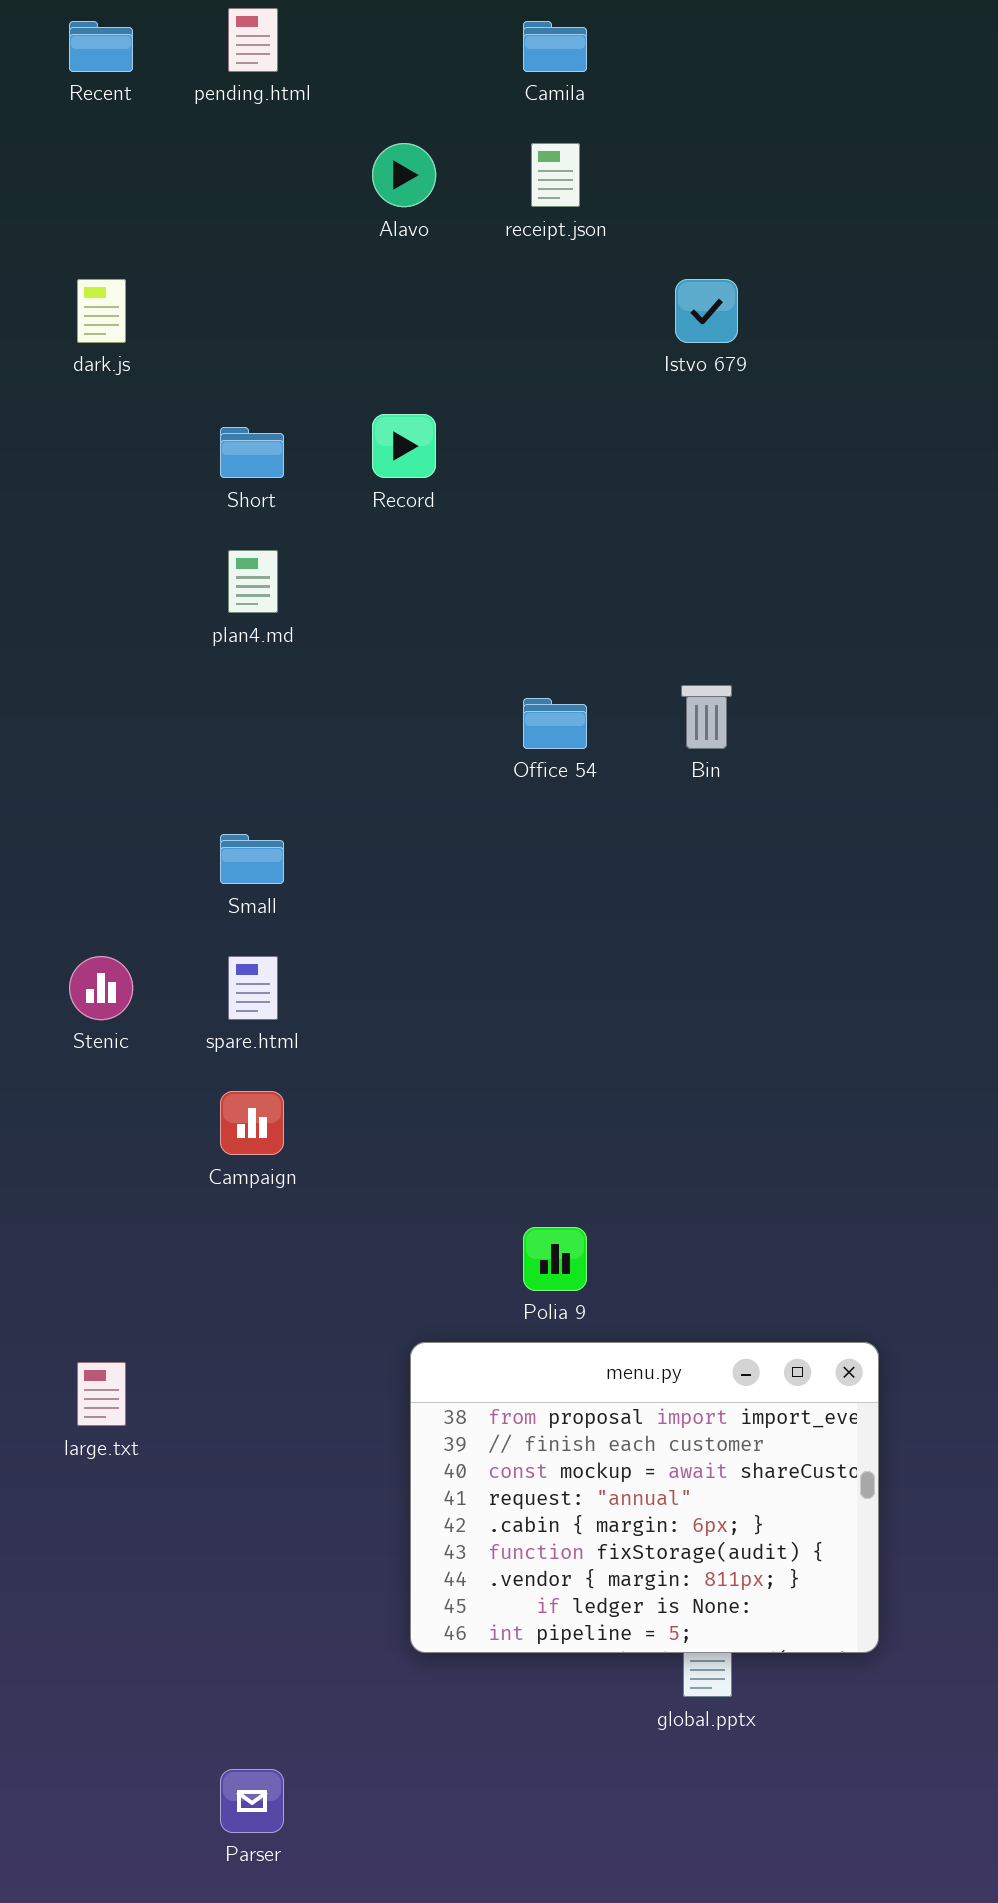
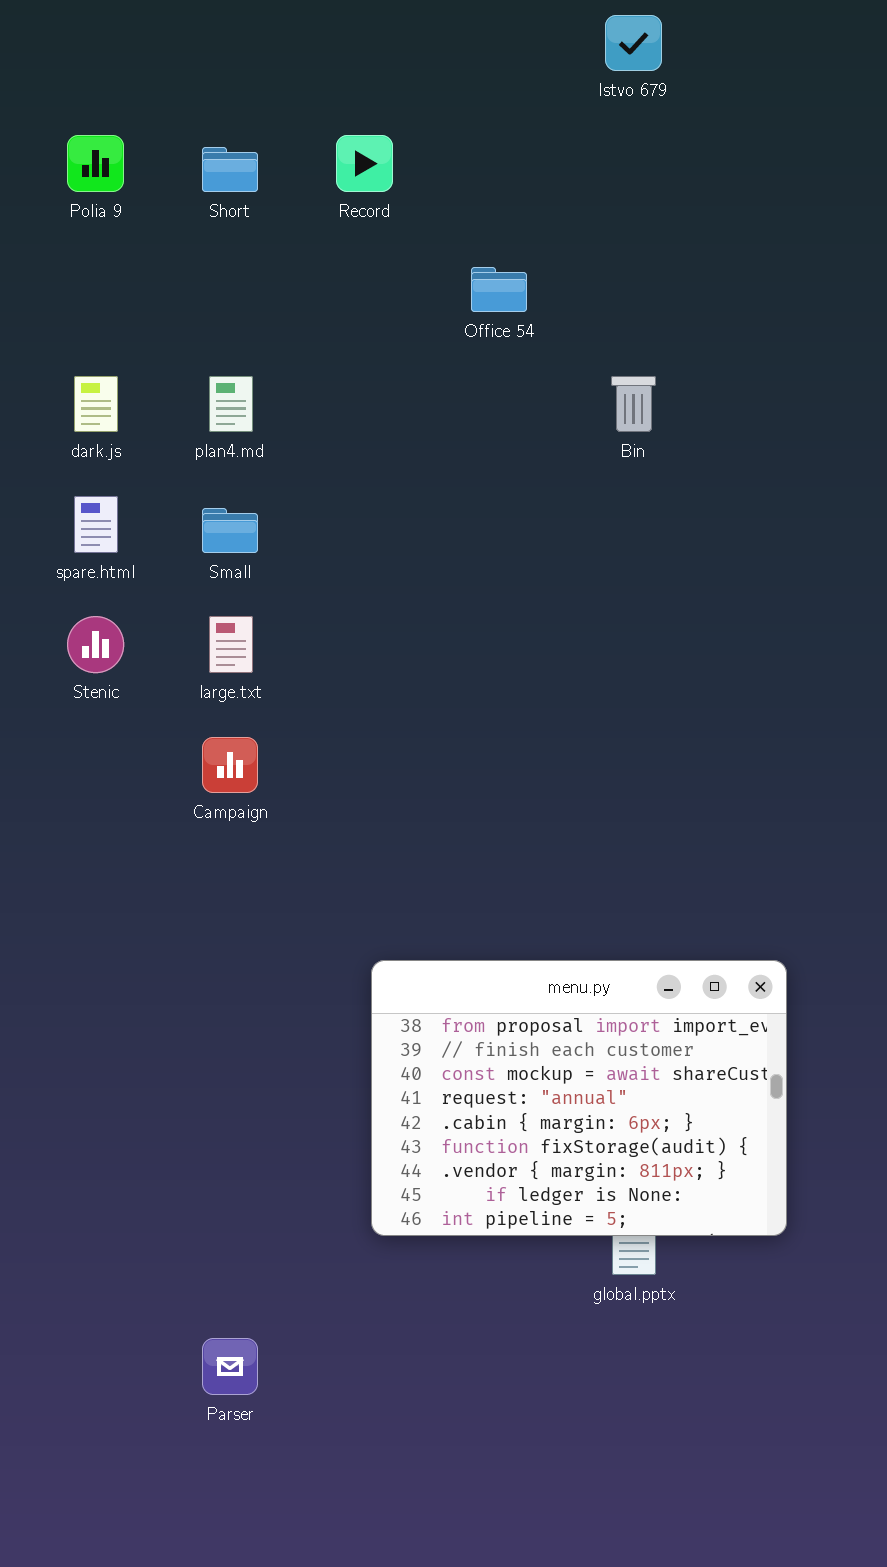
dark.js: [77,279,126,343] -> [74,376,118,432], moved
plan4.md: [228,550,278,613] -> [209,376,253,432], moved
Office 54: [523,698,587,749] -> [471,267,527,312], moved
spare.html: [228,956,278,1020] -> [74,496,118,553], moved
Polia 9: [523,1227,587,1291] -> [67,135,124,192], moved
large.txt: [77,1362,126,1426] -> [209,616,253,673], moved

